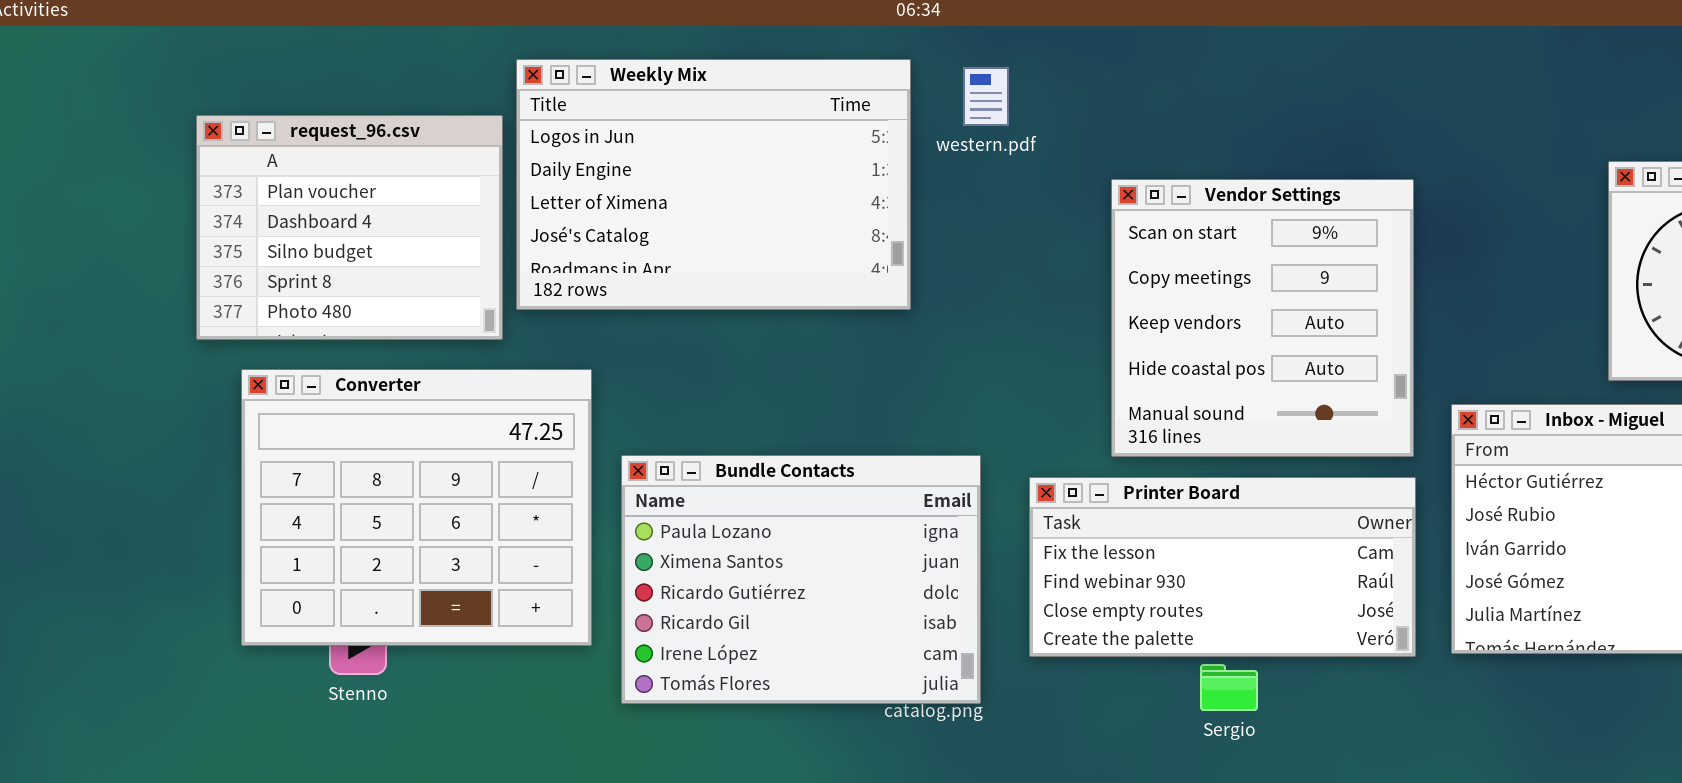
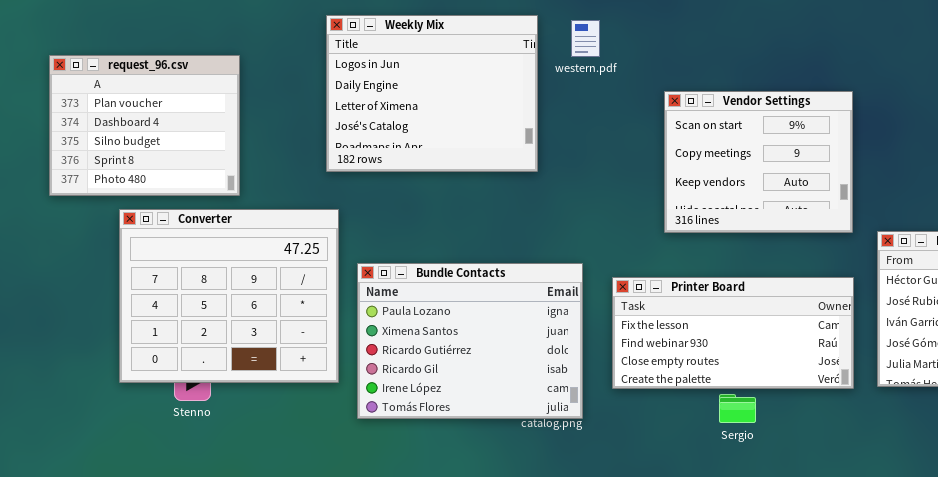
Weekly Mix: [516,59,911,310] -> [326,15,538,172], resized
request_96.csv: [196,115,503,340] -> [49,55,240,196], moved
Vendor Settings: [1111,179,1414,457] -> [664,91,853,233], resized

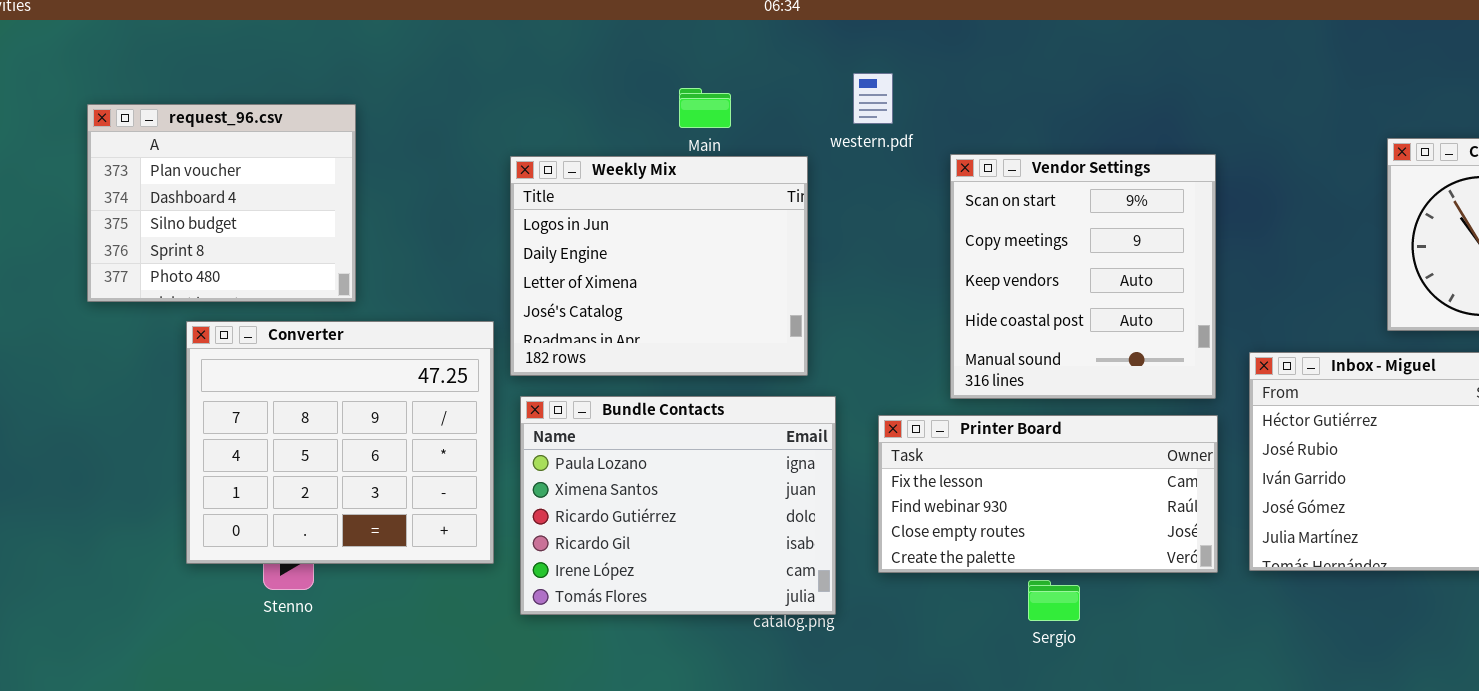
Weekly Mix: [326,15,538,172] -> [510,156,808,376], moved
western.pdf: [571,20,600,57] -> [853,73,893,124], moved
Vendor Settings: [664,91,853,233] -> [950,154,1216,399], resized

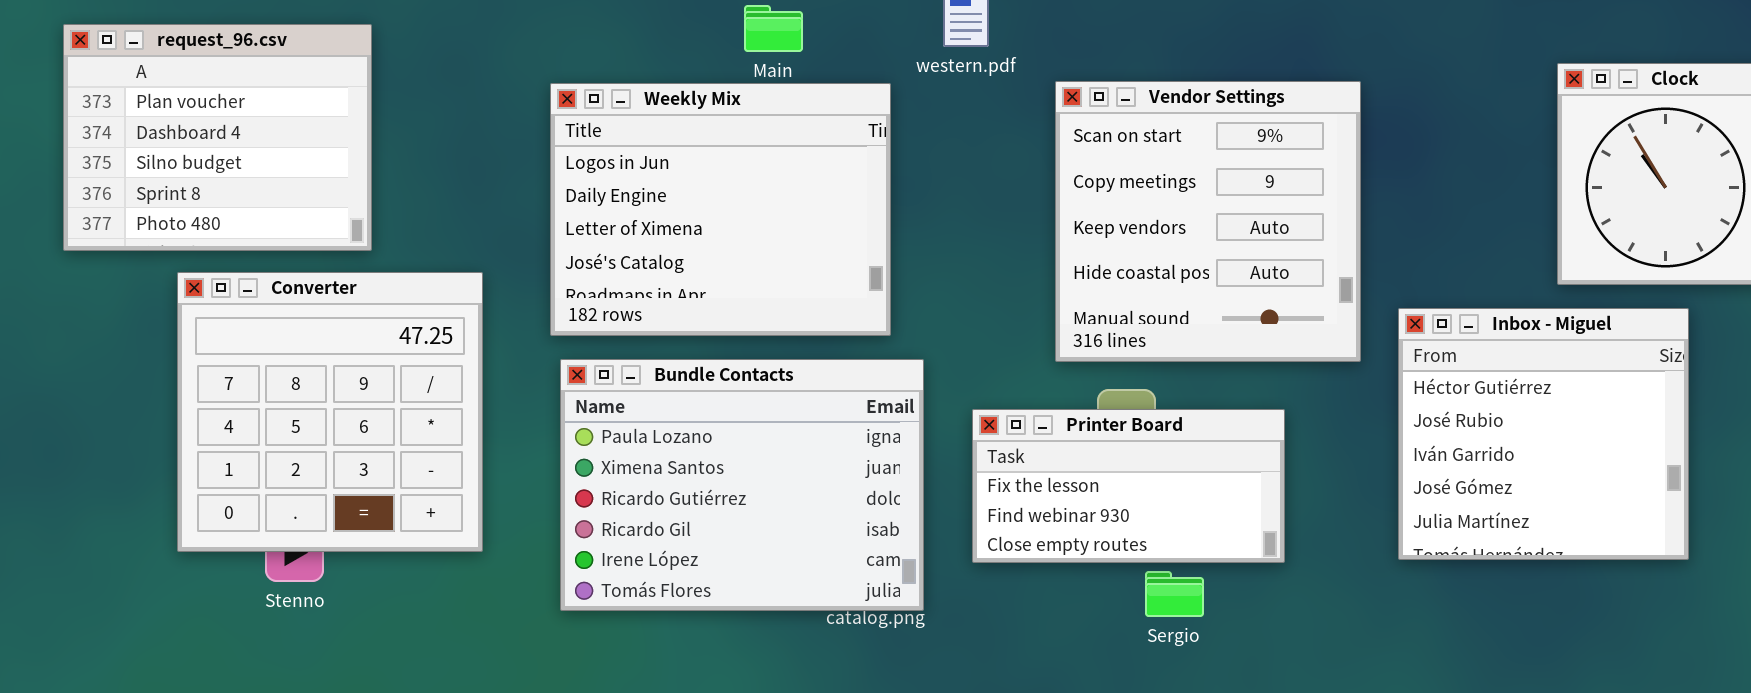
Converter: [186,321,494,564] -> [177,272,483,552], resized
Printer Board: [878,415,1218,573] -> [972,409,1285,563], resized

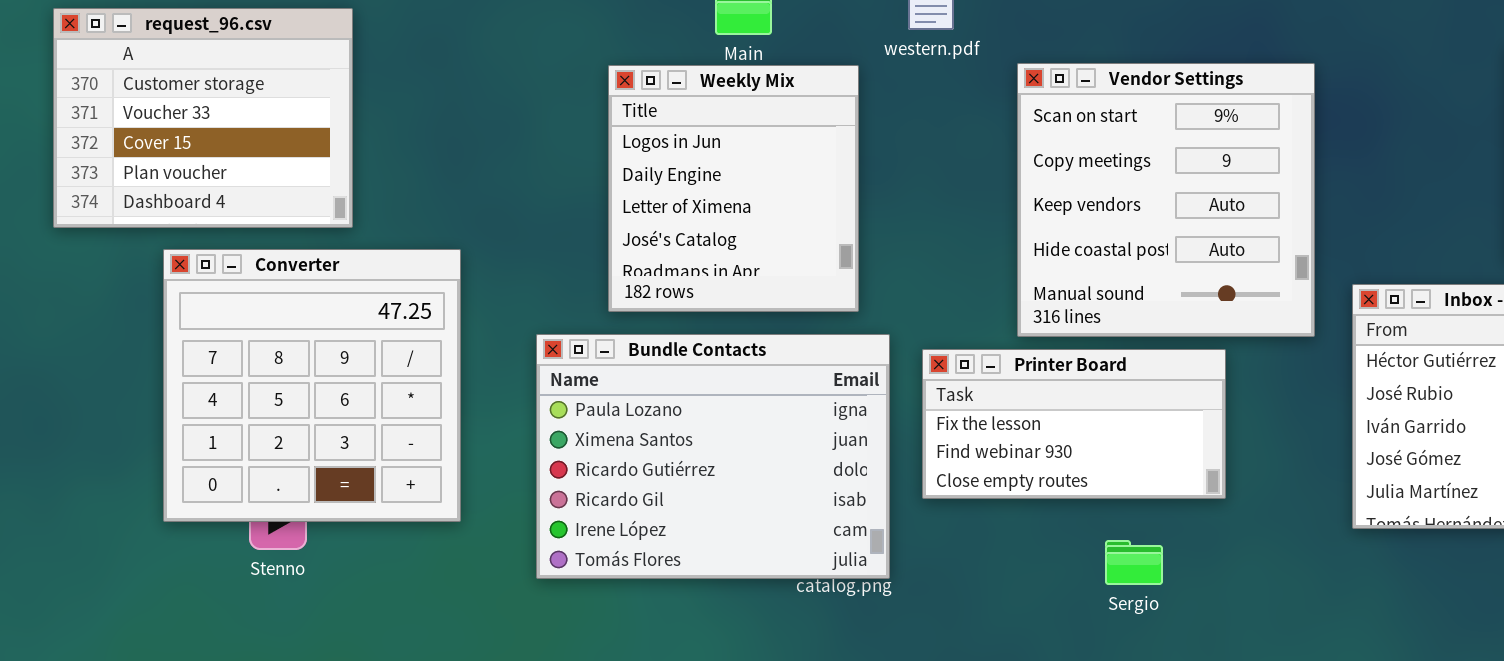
request_96.csv: [63,24,372,251] -> [53,8,353,228], scrolled up 3 rows
Weekly Mix: [550,83,891,336] -> [608,65,859,312], resized
Printer Board: [972,409,1285,563] -> [922,349,1226,499], moved

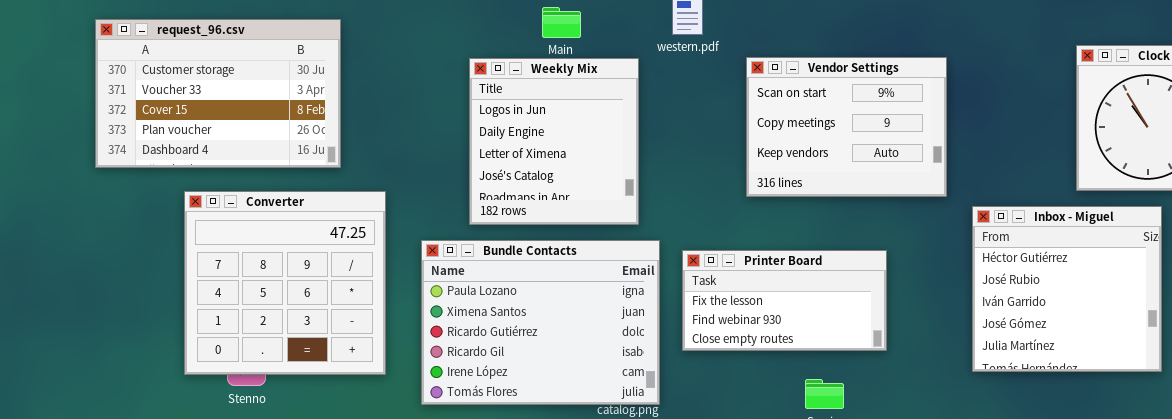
request_96.csv: [53,8,353,228] -> [95,19,341,168], resized
Vendor Settings: [1017,63,1315,337] -> [746,57,947,197], resized
Converter: [163,249,461,522] -> [184,191,386,375], moved

